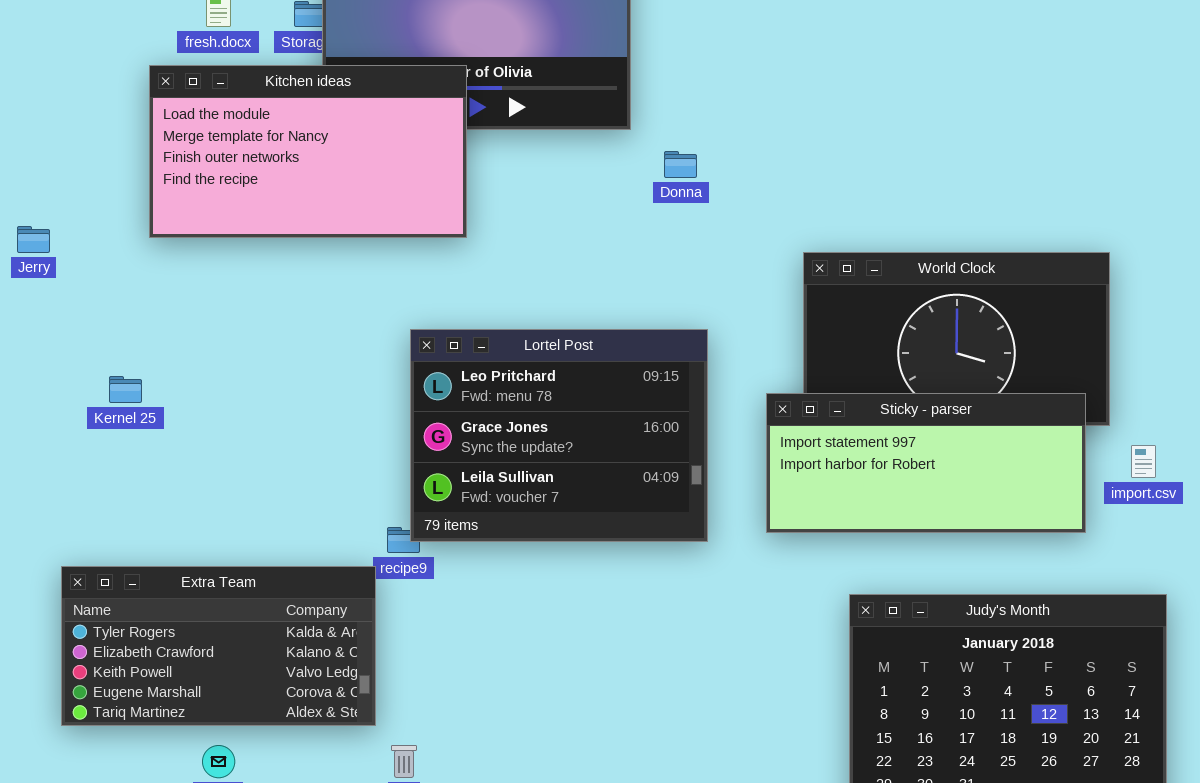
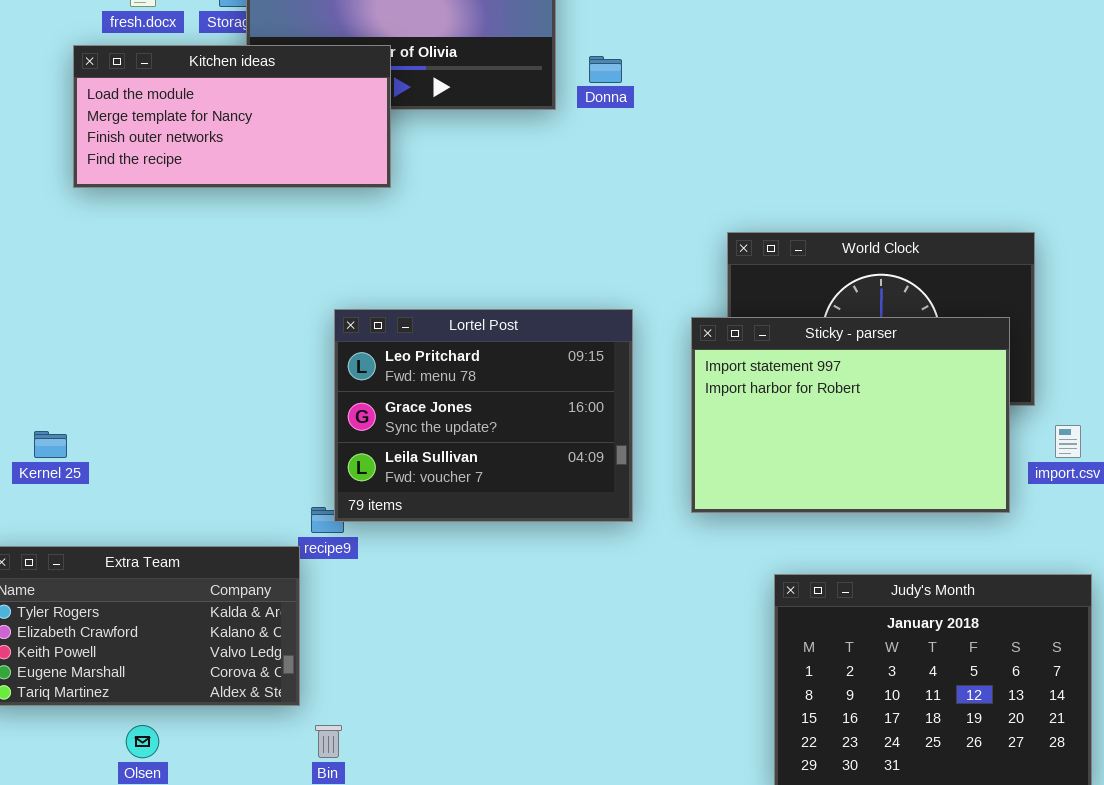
Kitchen ideas: [149,65,467,238] -> [73,45,391,188], resized
Donna: [664,151,697,178] -> [589,56,622,83], moved
Kernel 25: [109,376,142,403] -> [34,431,67,458], moved
Sticky - parser: [766,393,1086,533] -> [691,317,1010,513], resized

